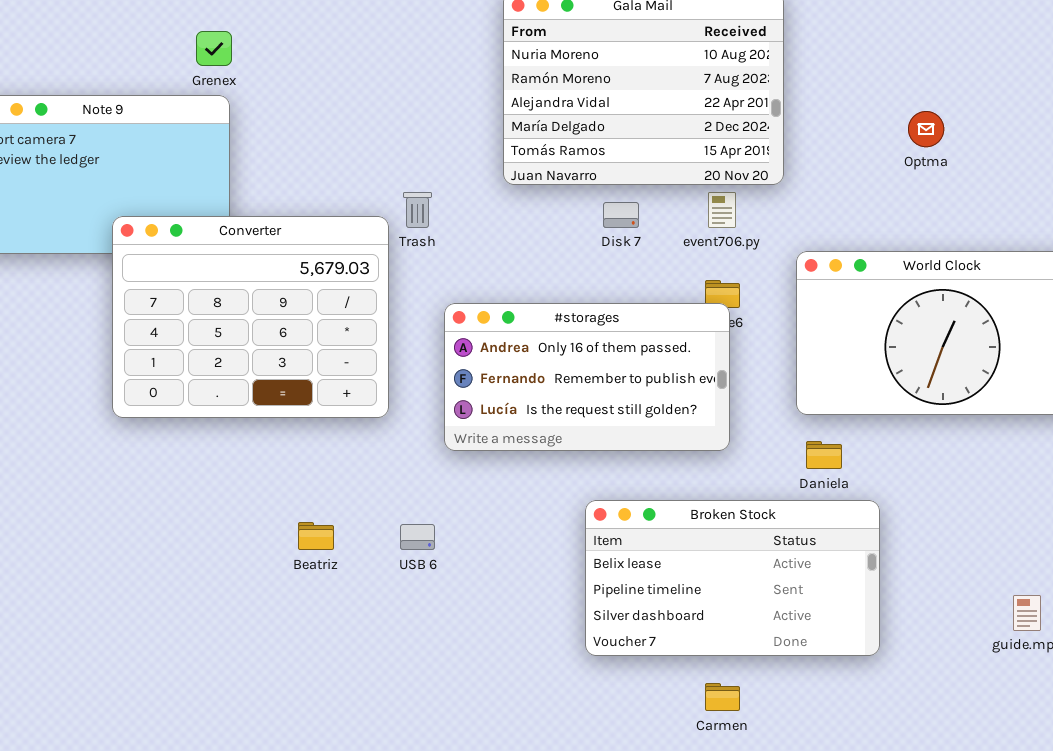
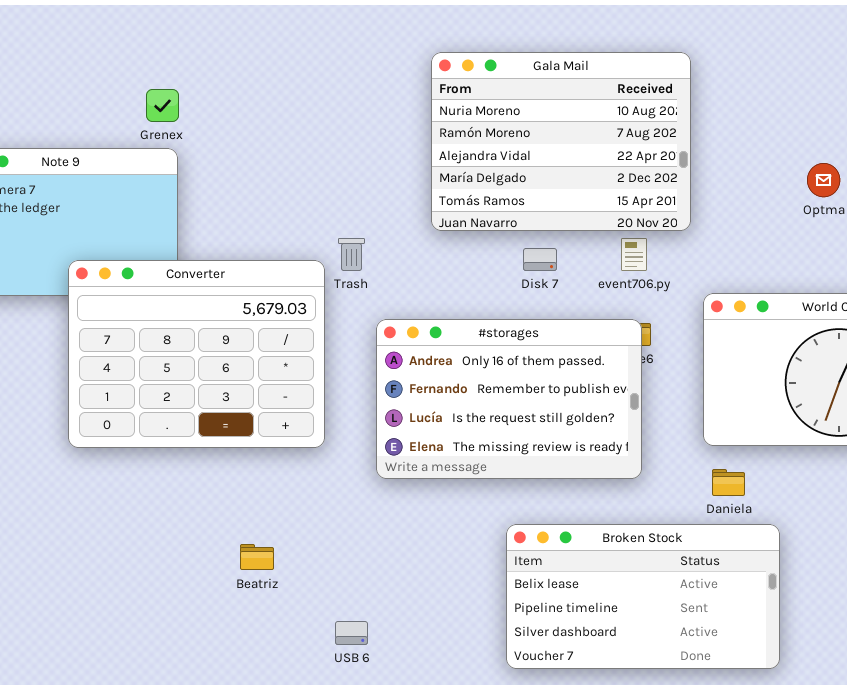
#storages: [444,303,730,451] -> [376,319,642,479], resized
USB 6: [400,524,435,550] -> [335,621,368,645], moved

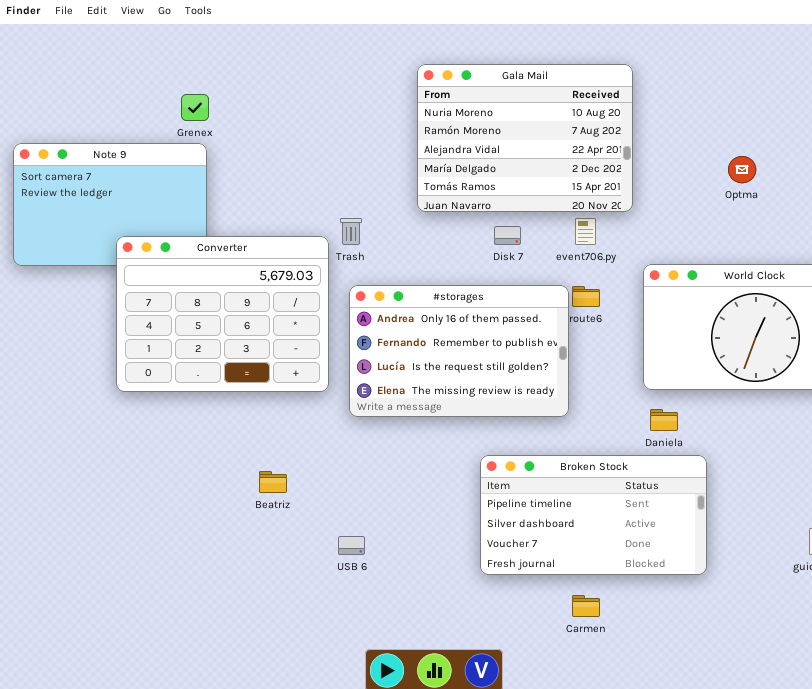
#storages: [376,319,642,479] -> [349,285,569,417], moved
Broken Stock: [506,524,780,669] -> [480,455,707,575], scrolled down 1 row

